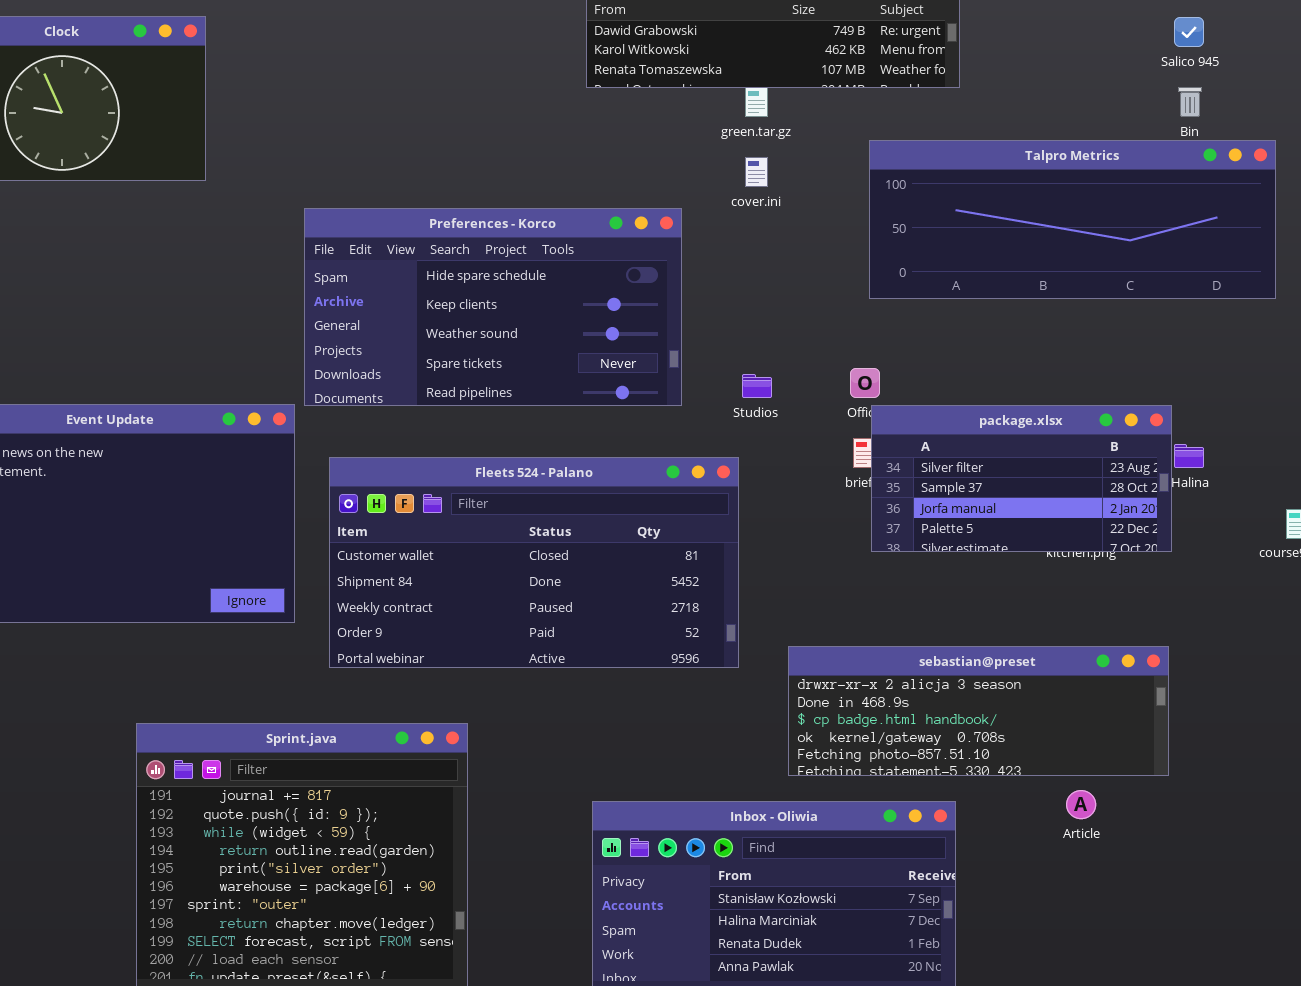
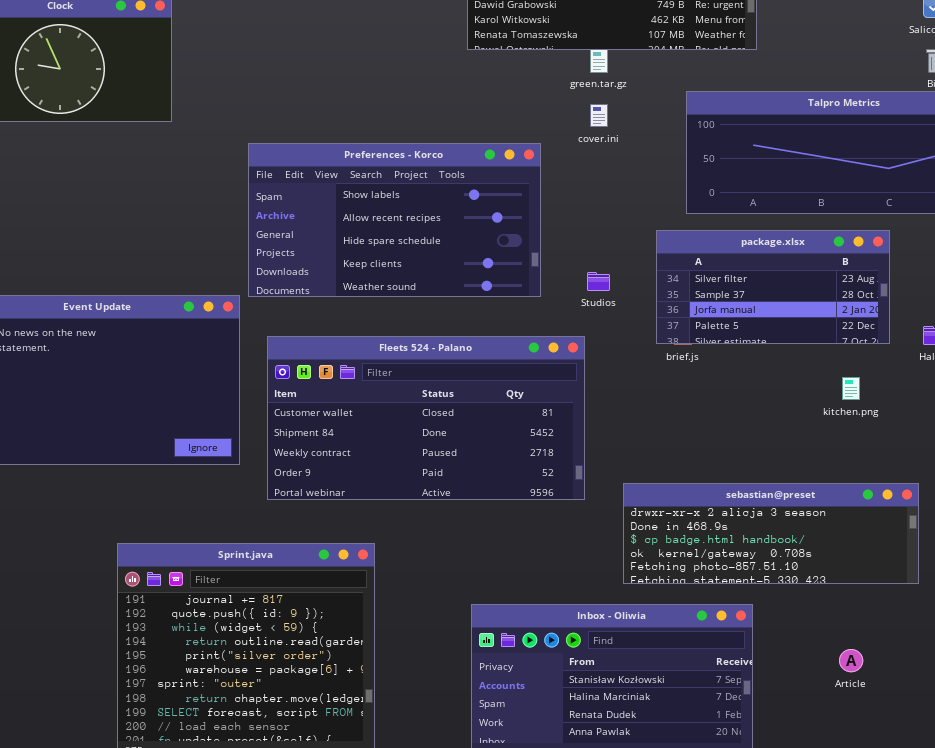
Preferences - Korco: [304,208,682,406] -> [248,143,541,297], scrolled up 2 rows
package.xlsx: [871,405,1172,552] -> [656,230,890,344], moved
Article: [1066,790,1096,819] -> [839,649,863,672], moved

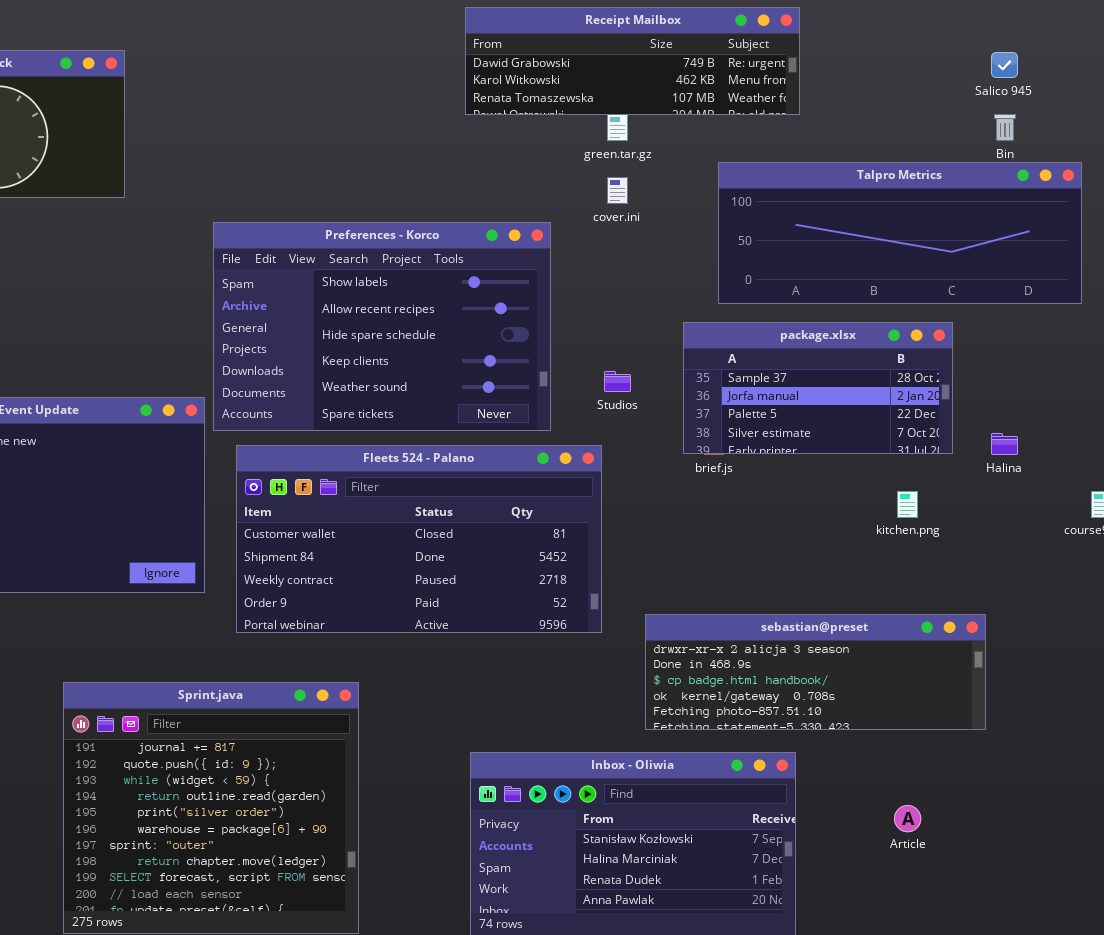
Preferences - Korco: [248,143,541,297] -> [213,222,551,431], resized
package.xlsx: [656,230,890,344] -> [683,322,953,454], scrolled down 1 row

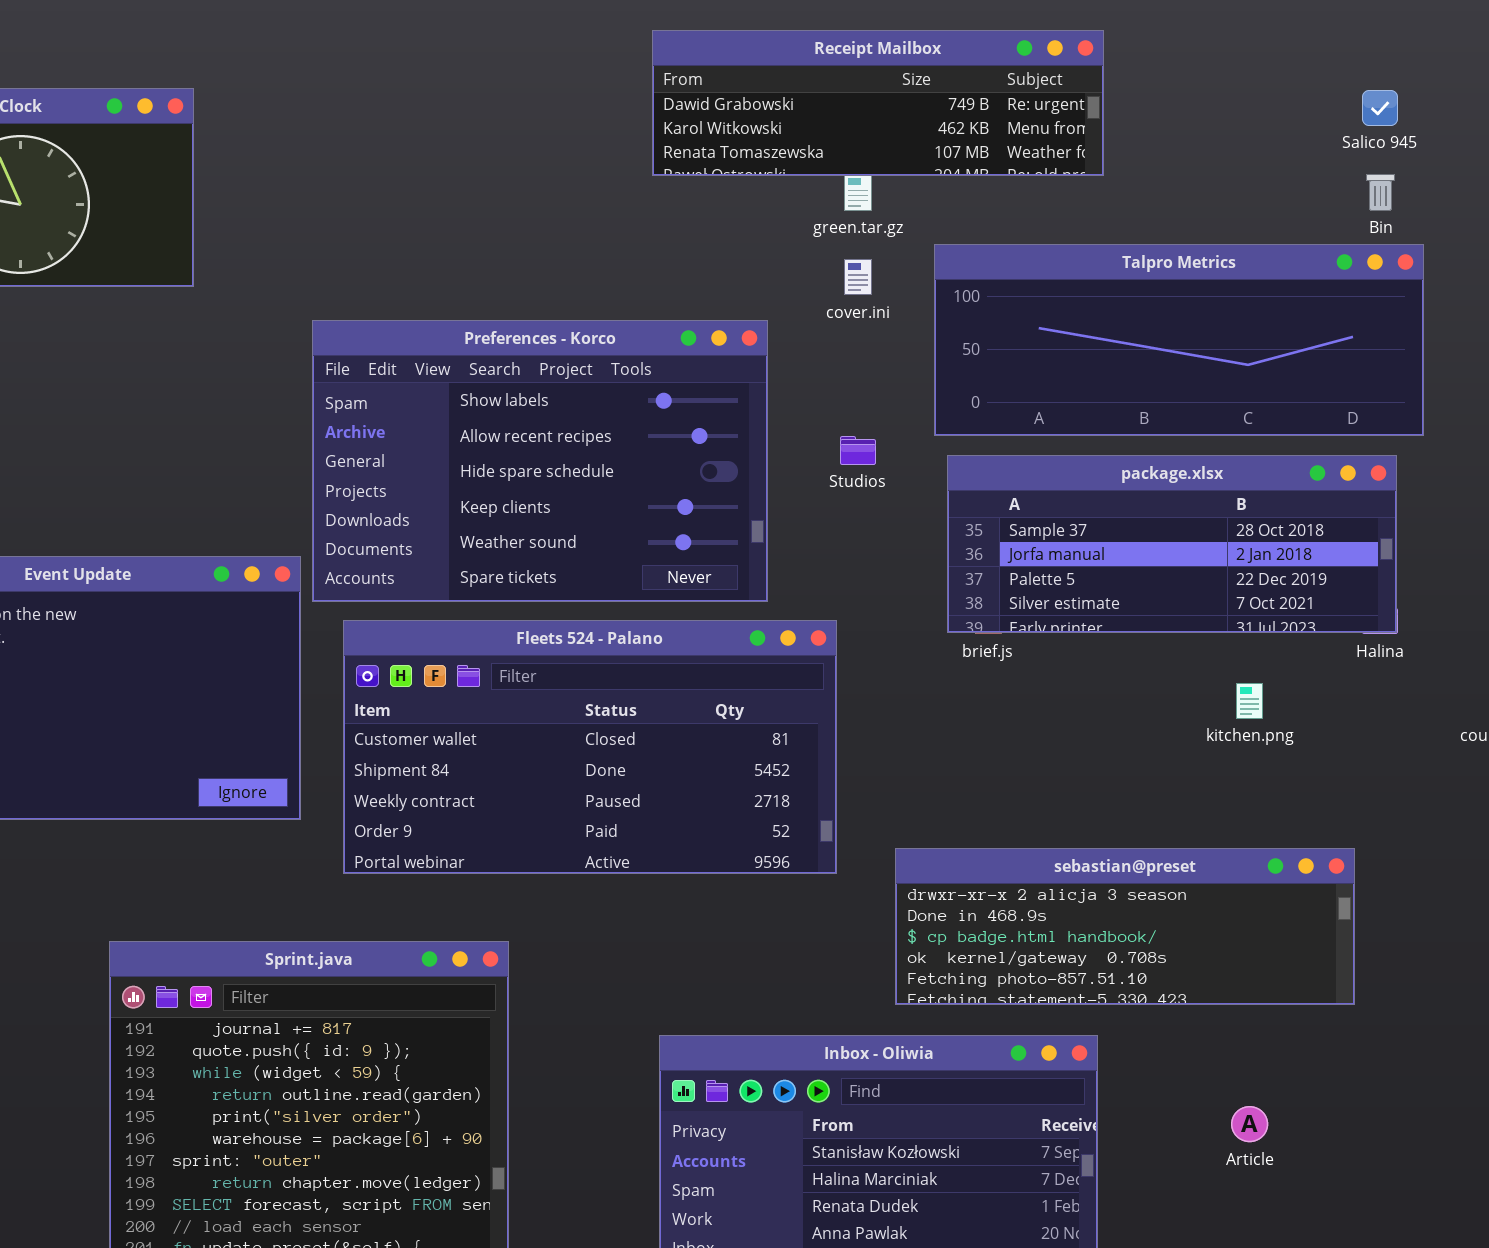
Talpro Metrics: [718,162,1082,304] -> [934,244,1424,436], moved
package.xlsx: [683,322,953,454] -> [947,455,1397,633], resized
Studios: [604,371,631,392] -> [840,436,876,465], moved

